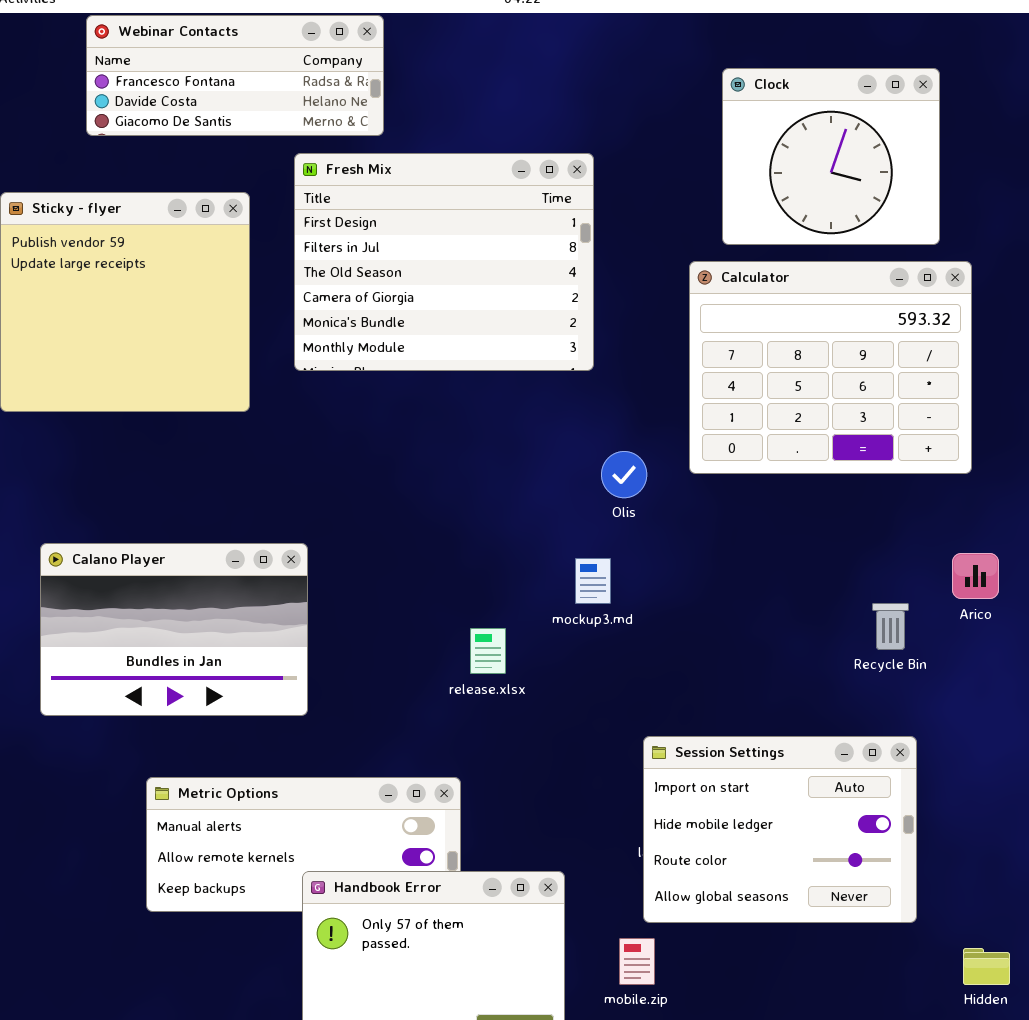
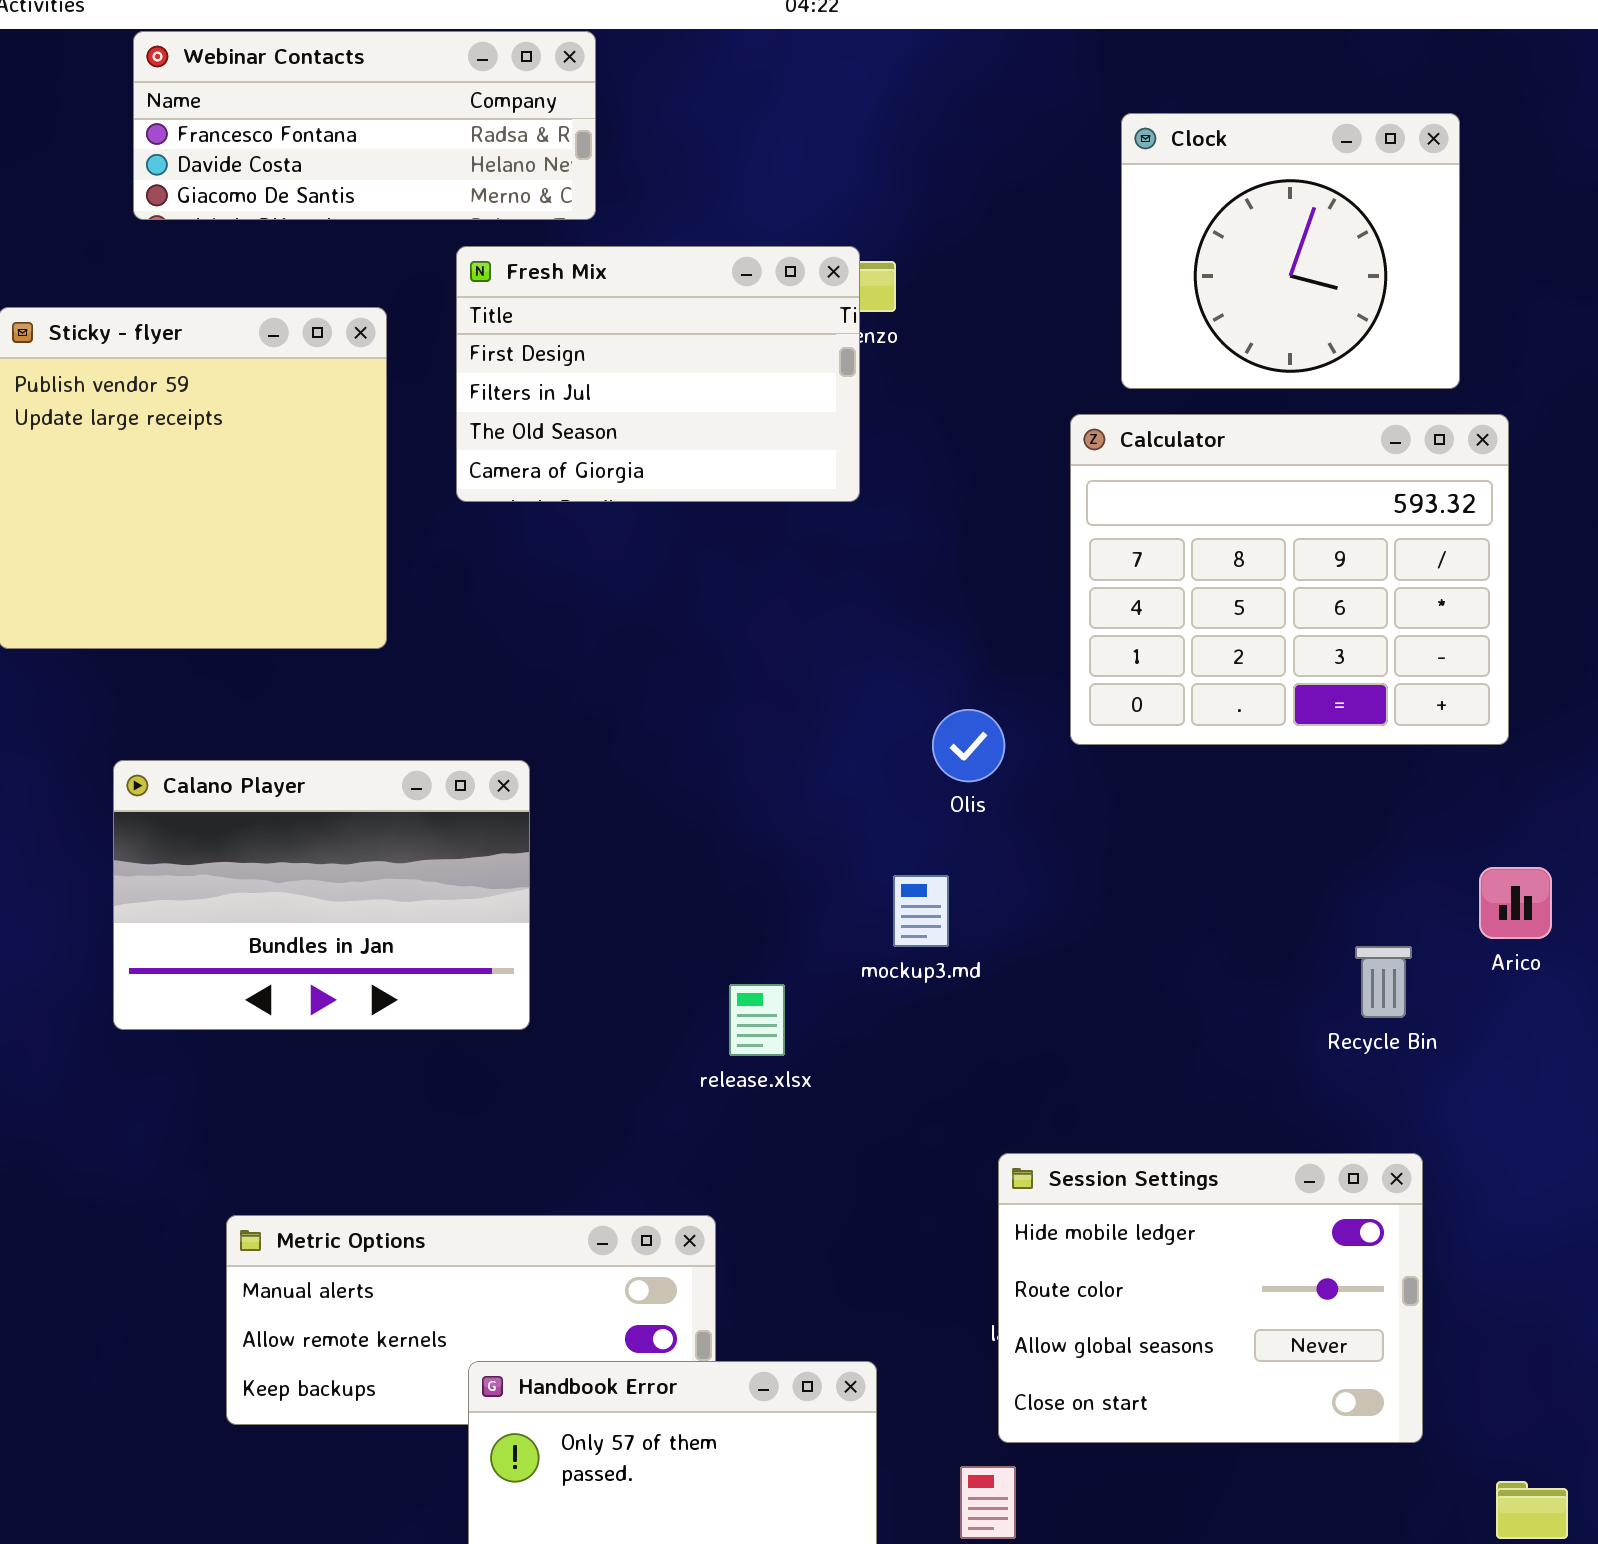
Fresh Mix: [294,153,594,371] -> [456,246,860,502], resized
Calano Player: [40,543,308,716] -> [113,760,530,1030], moved
Session Settings: [643,736,917,923] -> [998,1153,1423,1443], scrolled down 1 row

